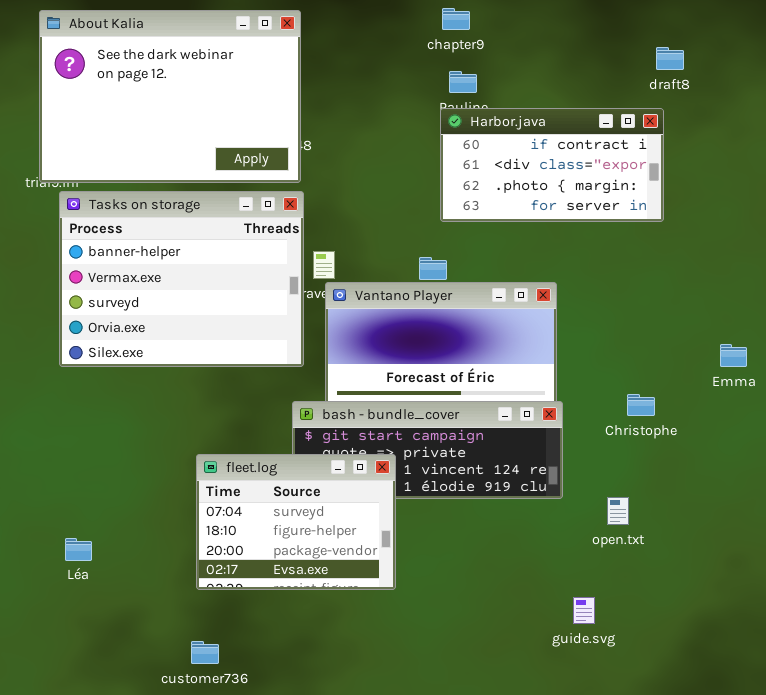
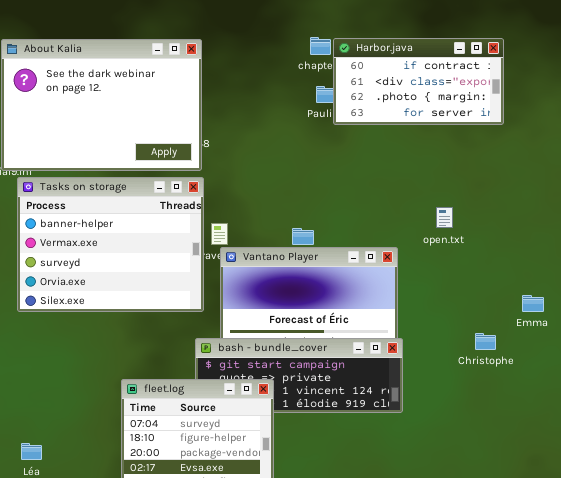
Harbor.java: [440,108,664,222] -> [333,38,504,125], moved
Christophe: [627,394,655,416] -> [475,333,496,350], moved
open.txt: [607,497,629,525] -> [436,207,453,228], moved

